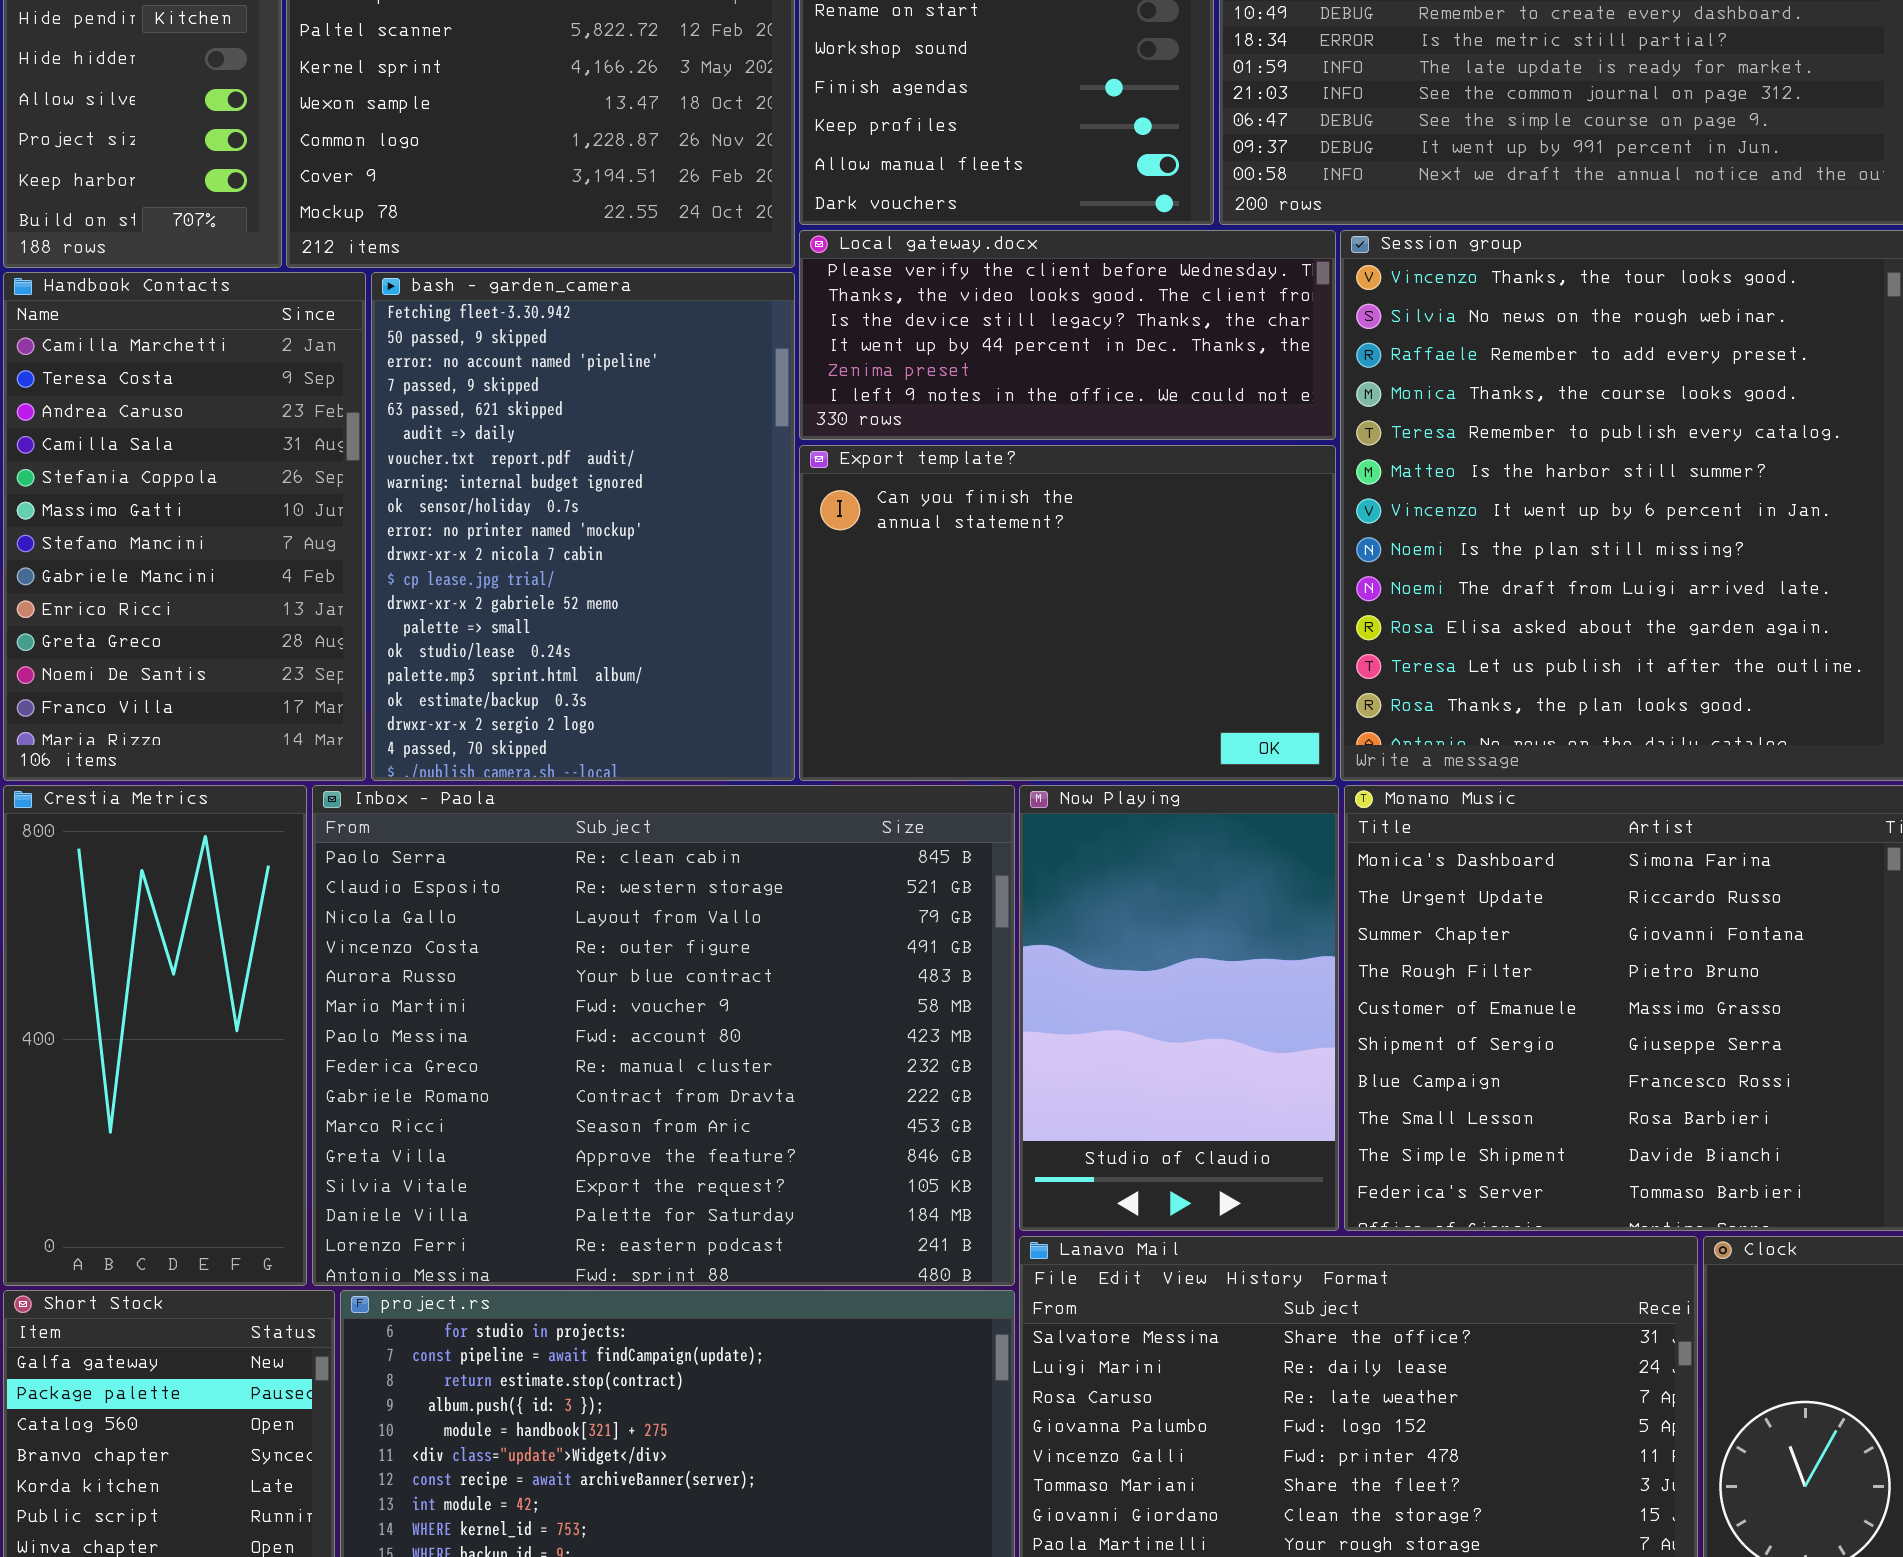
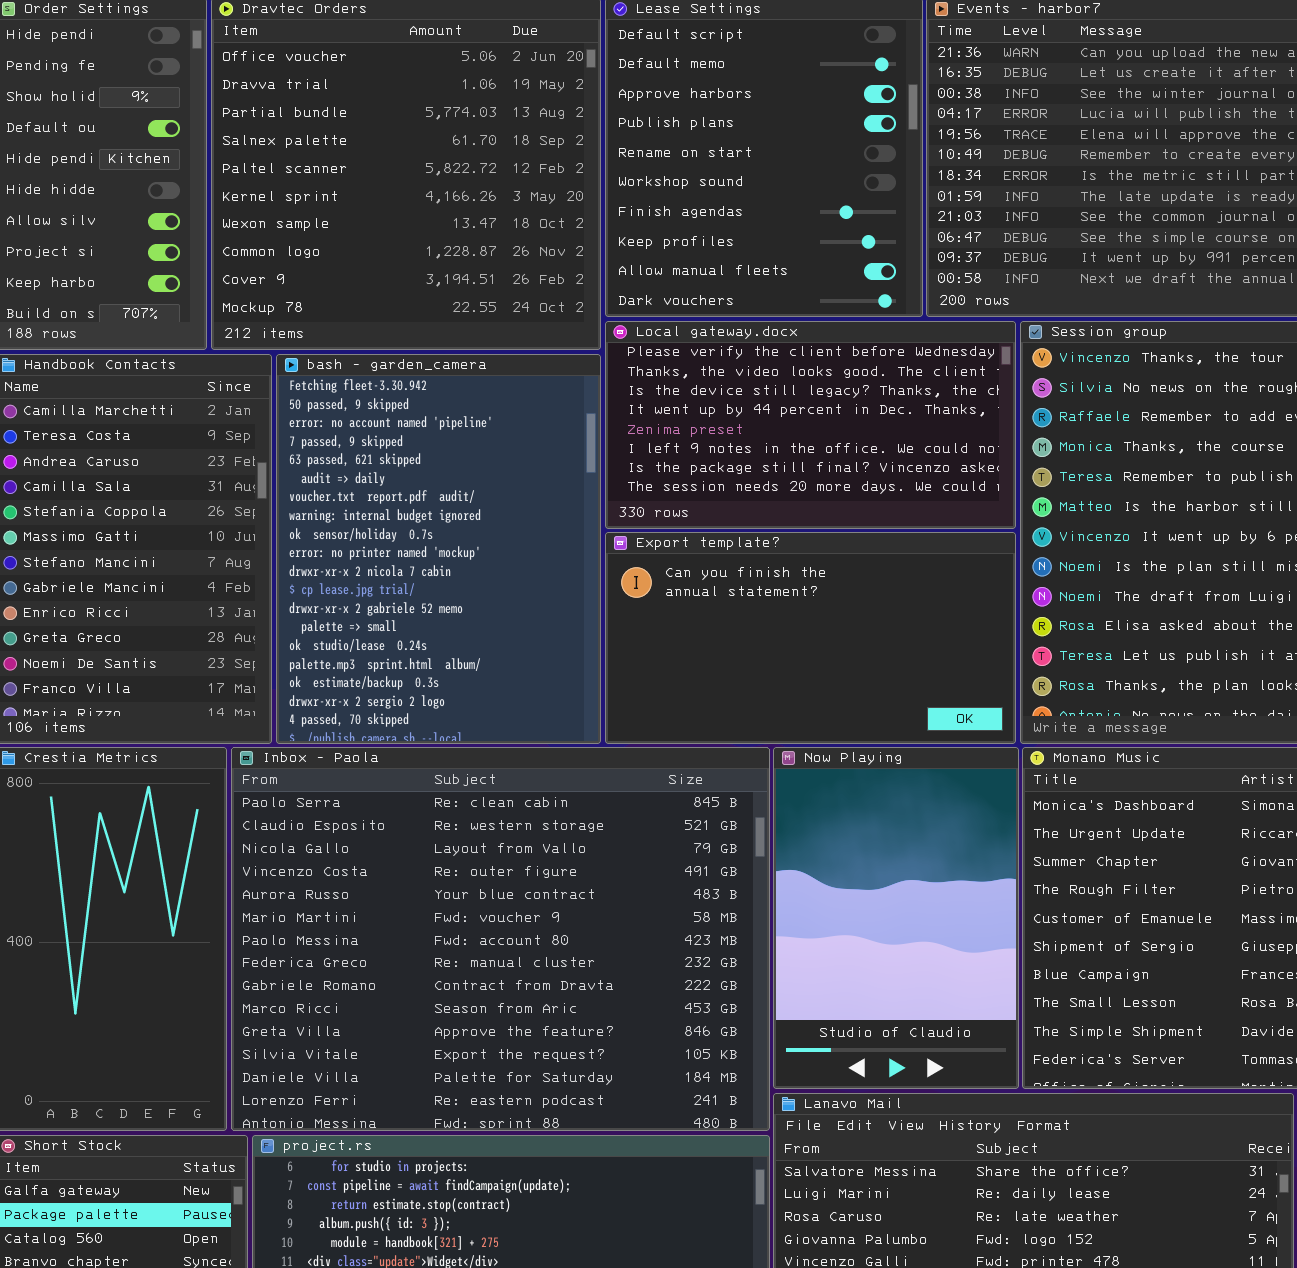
Local gateway.docx: [799,230,1336,440] -> [605,321,1016,529], resized
Export template?: [799,445,1336,781] -> [605,532,1016,744], resized

